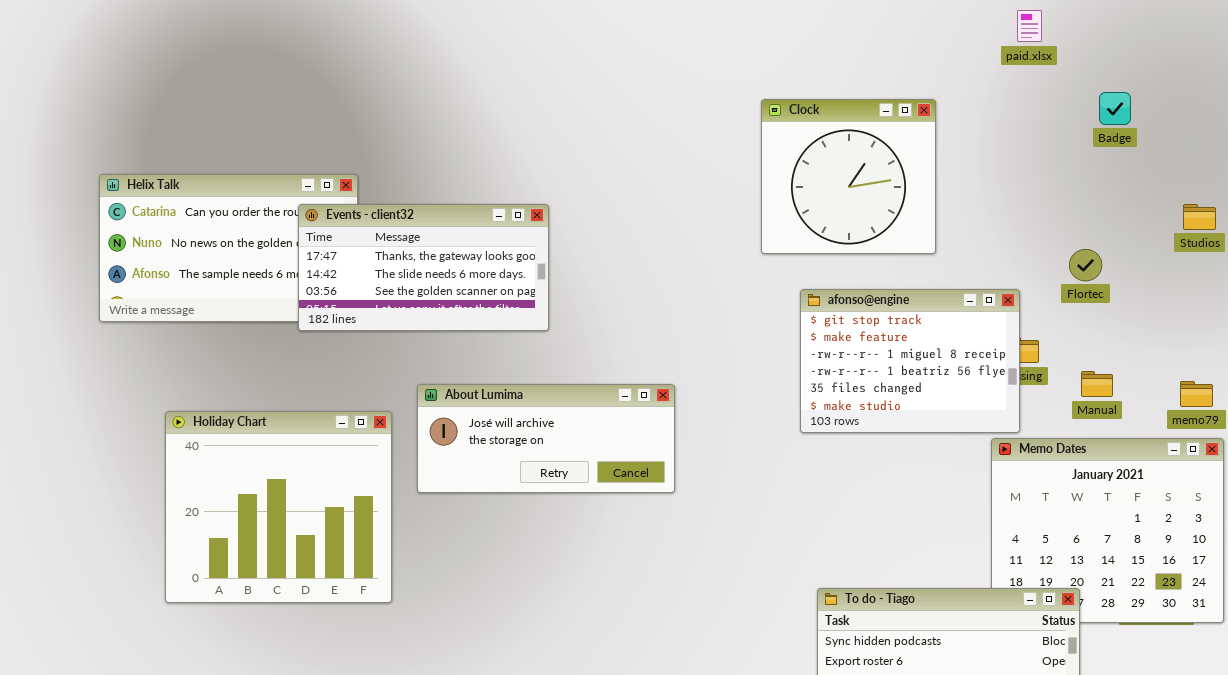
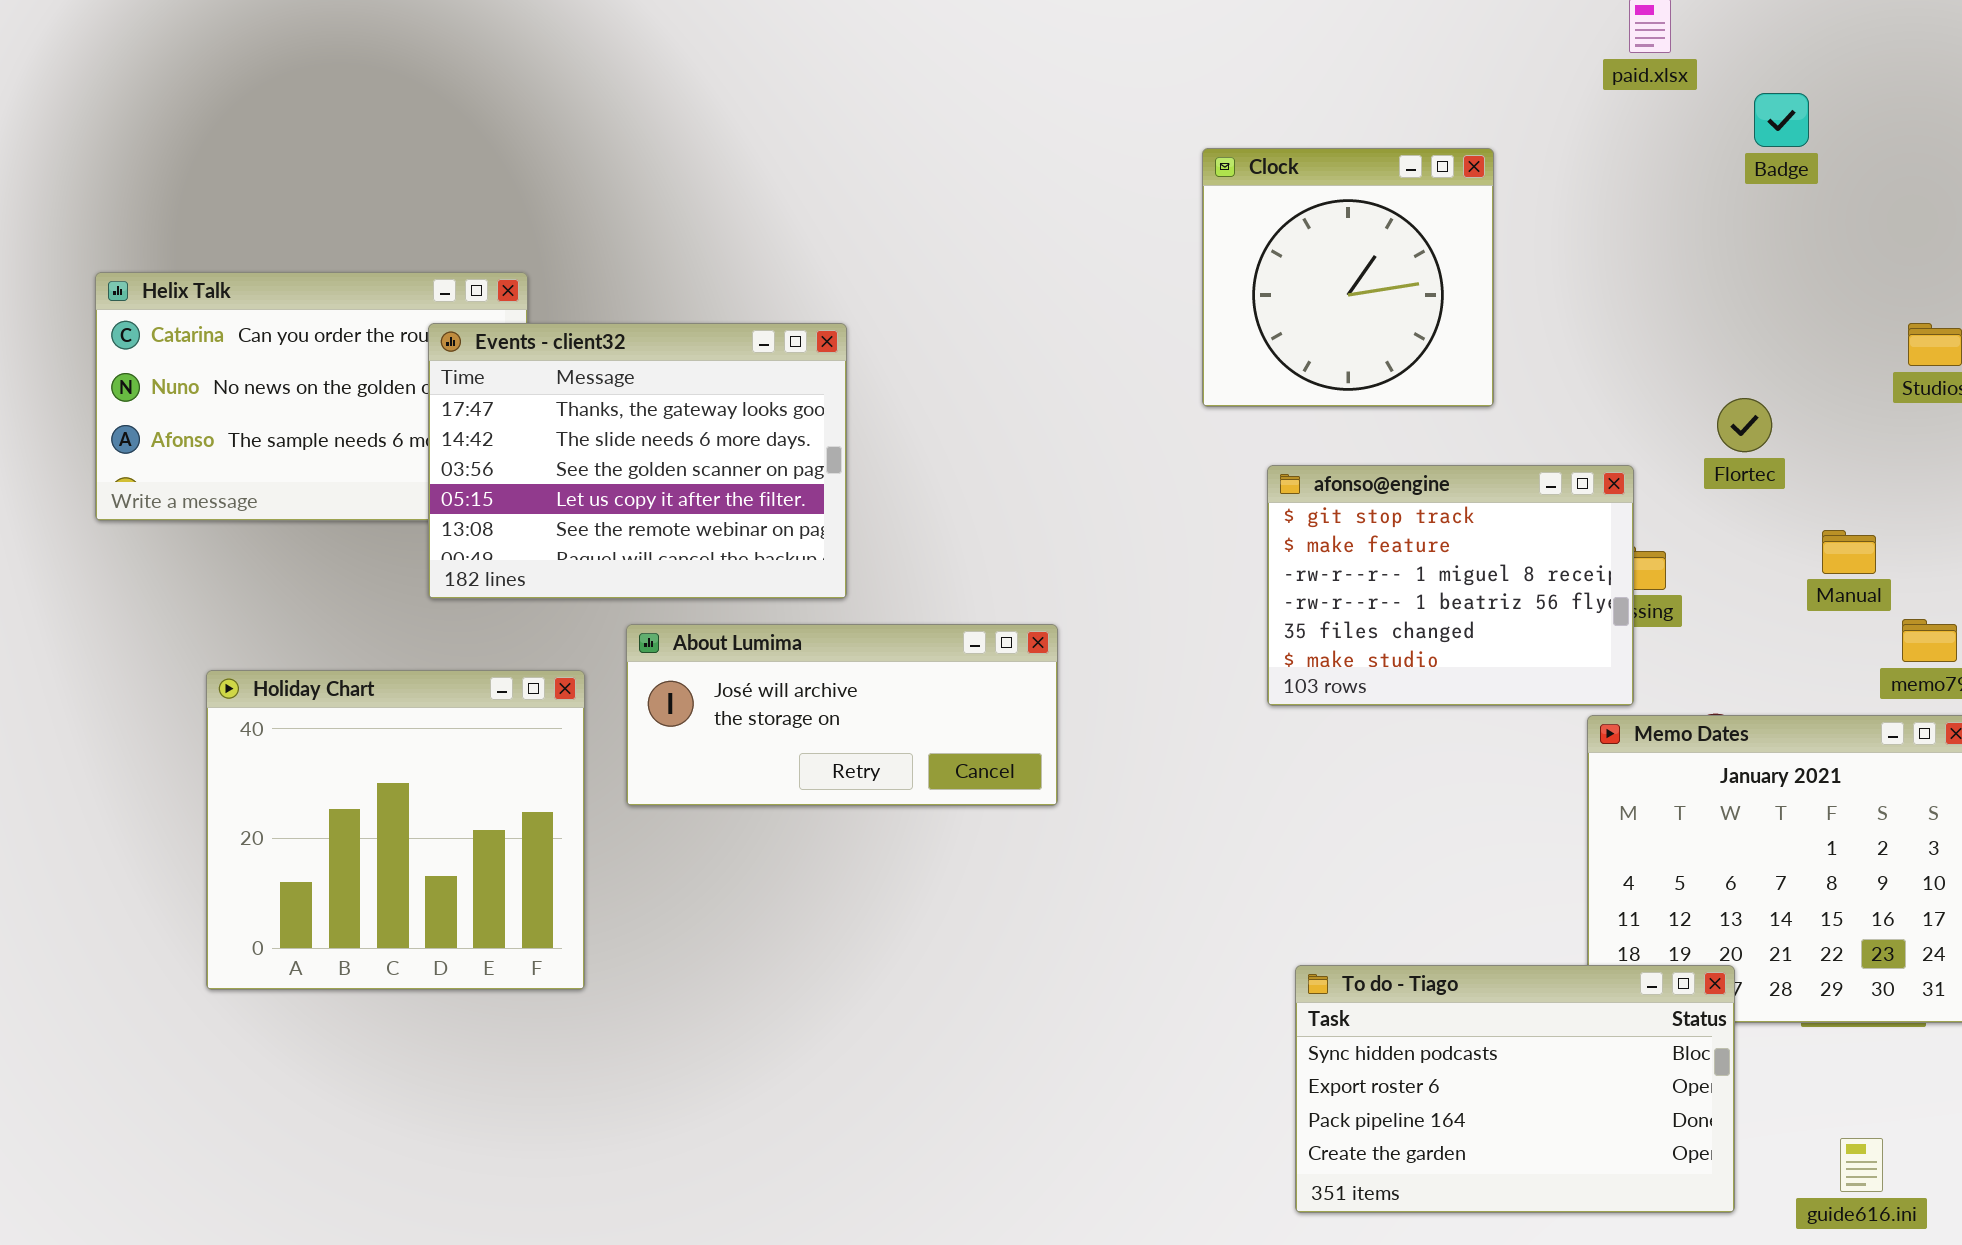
Badge: [1099,92,1131,125] -> [1754,93,1809,147], moved
Events - client32: [298,204,549,331] -> [428,323,847,599], resized
Manual: [1081,371,1113,397] -> [1822,530,1876,574], moved

